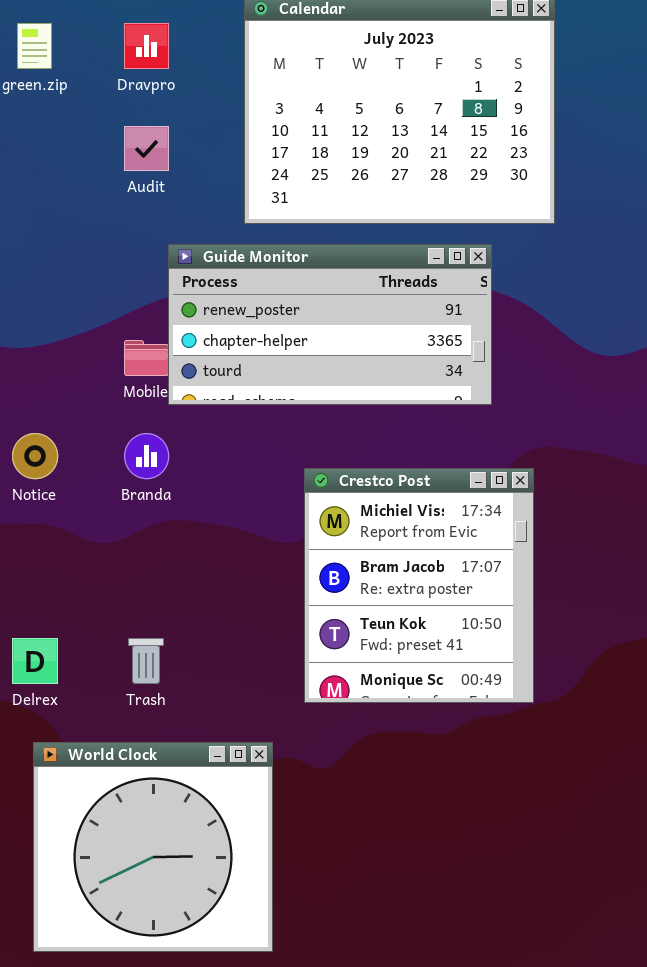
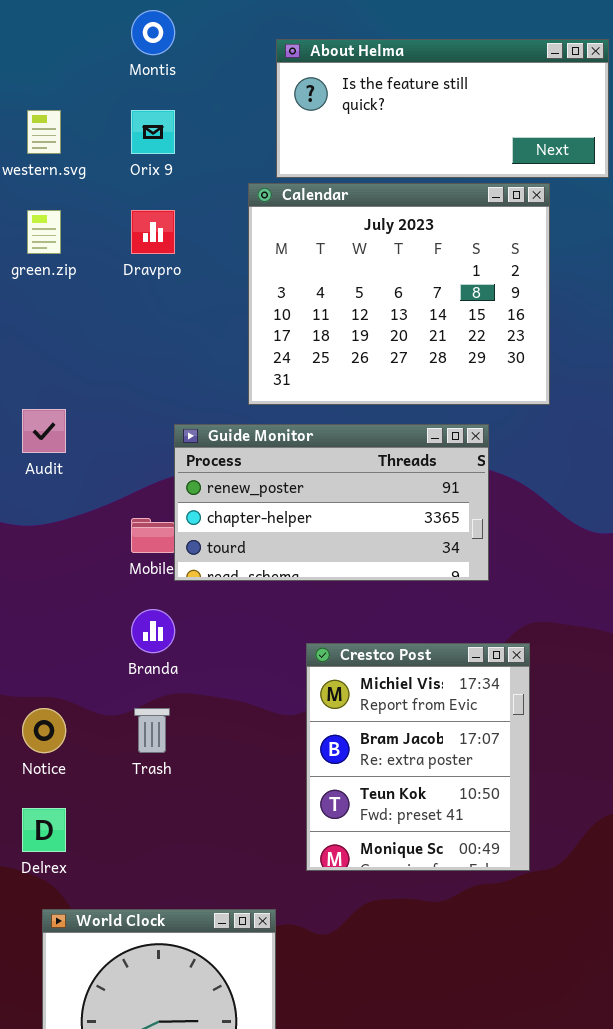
Audit: [124,126,169,171] -> [22,409,66,453], moved
Notice: [12,433,58,479] -> [22,708,66,753], moved
Trash: [128,638,164,684] -> [134,708,170,753], moved

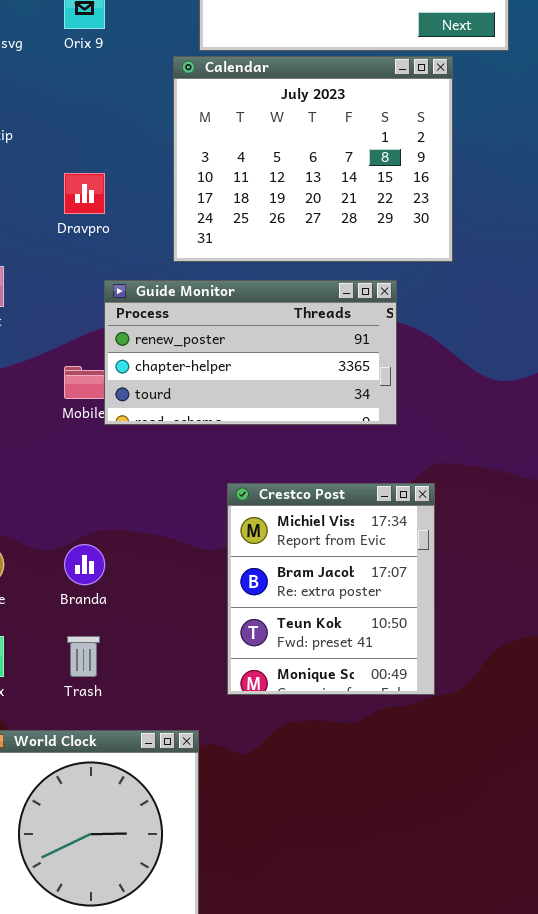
Dravpro: [131,210,175,254] -> [64,173,105,214], moved
Branda: [131,609,175,653] -> [64,544,105,585], moved
Trash: [134,708,170,753] -> [67,636,100,677], moved

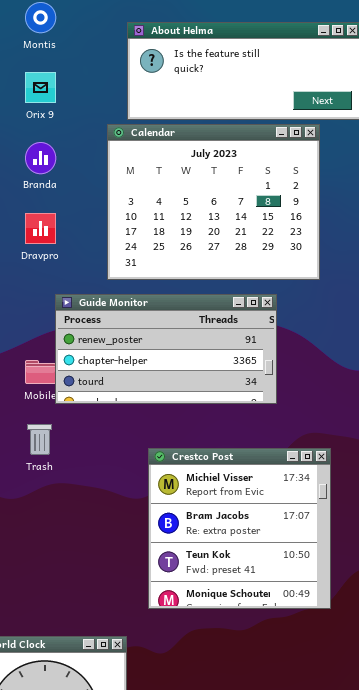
Crestco Post: [227,483,435,695] -> [148,448,331,609], resized
Branda: [64,544,105,585] -> [25,142,56,174], moved
Trash: [67,636,100,677] -> [27,424,52,455], moved

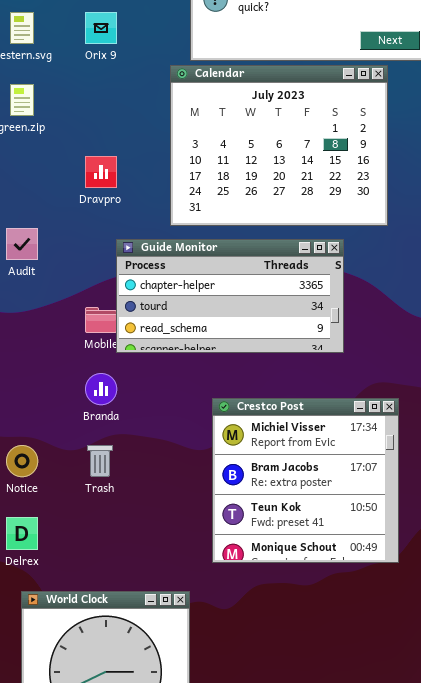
Branda: [25,142,56,174] -> [85,373,117,405], moved
Guide Monitor: [55,294,277,404] -> [116,239,344,353], scrolled down 1 row
Trash: [27,424,52,455] -> [87,445,113,477], moved

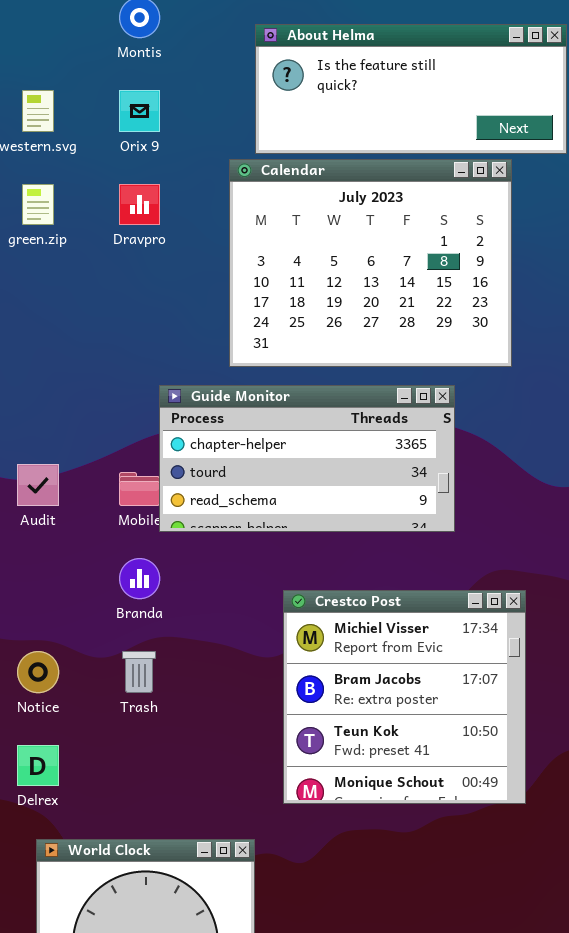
Dravpro: [85,156,117,188] -> [119,184,160,225], moved
Audit: [6,228,38,260] -> [17,464,59,506], moved

